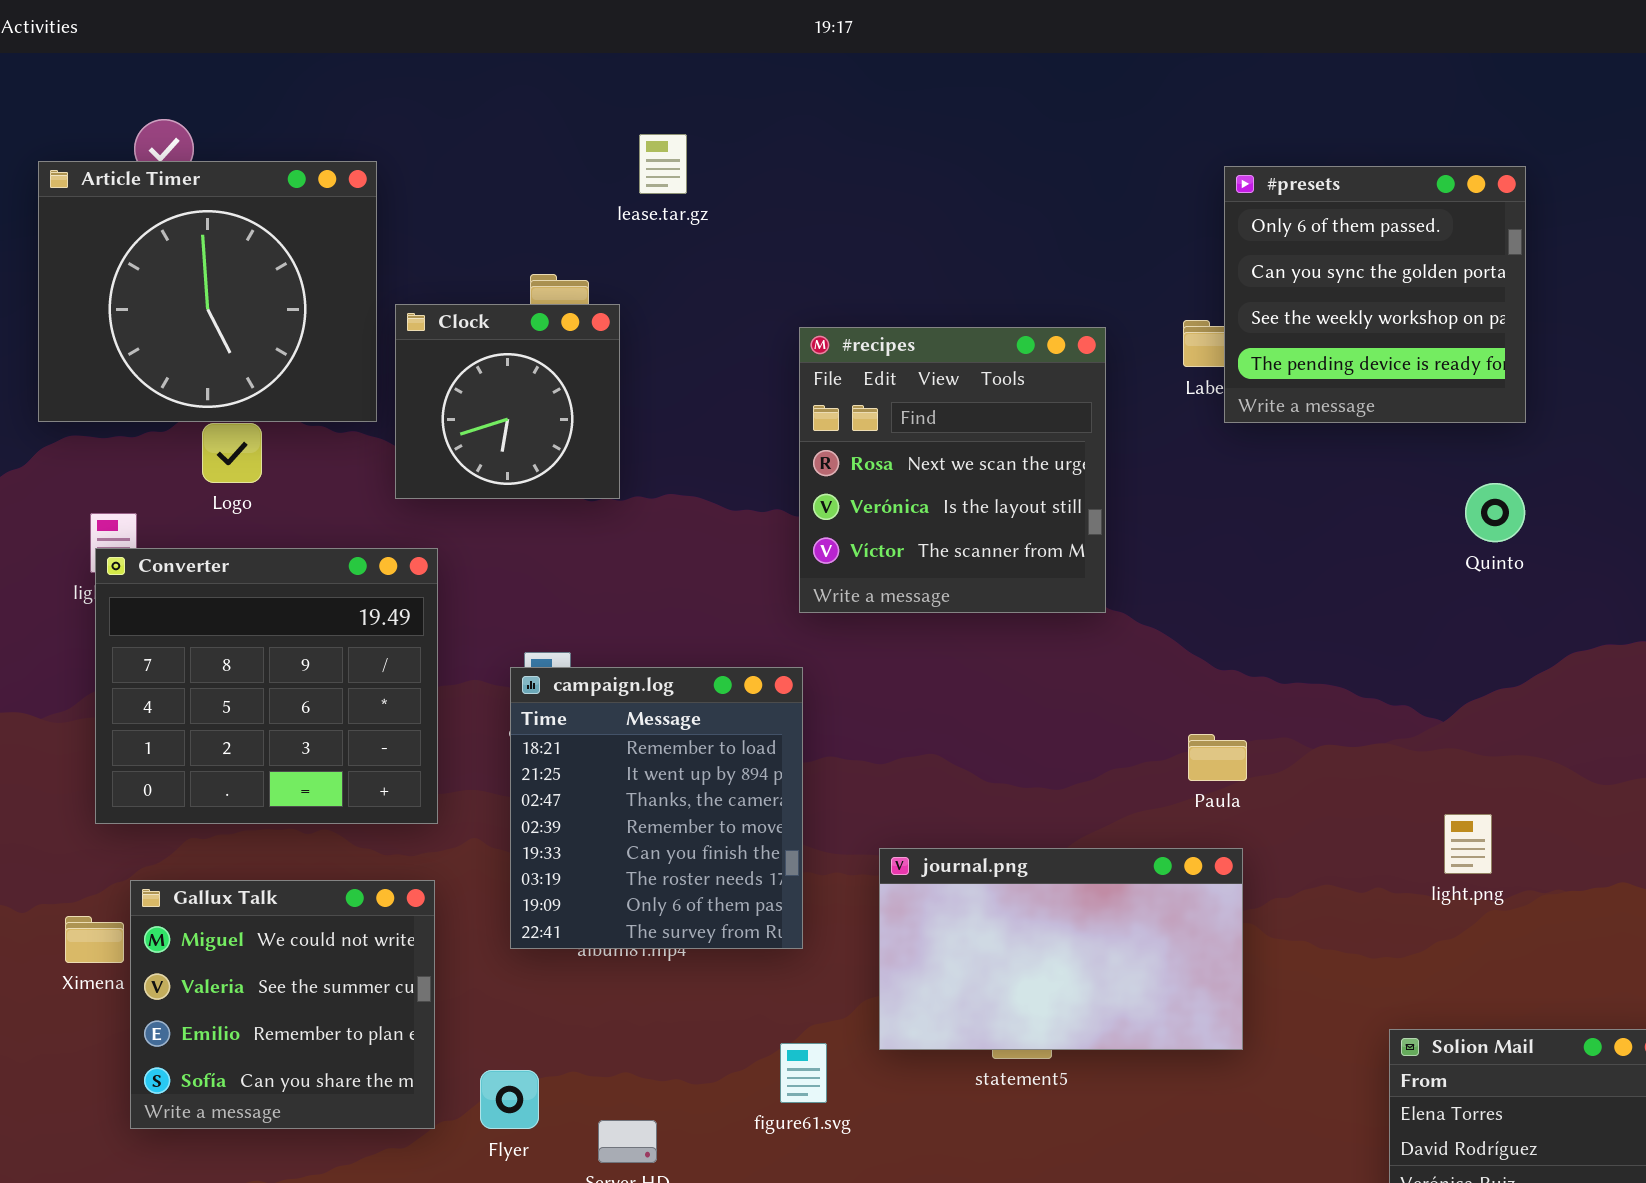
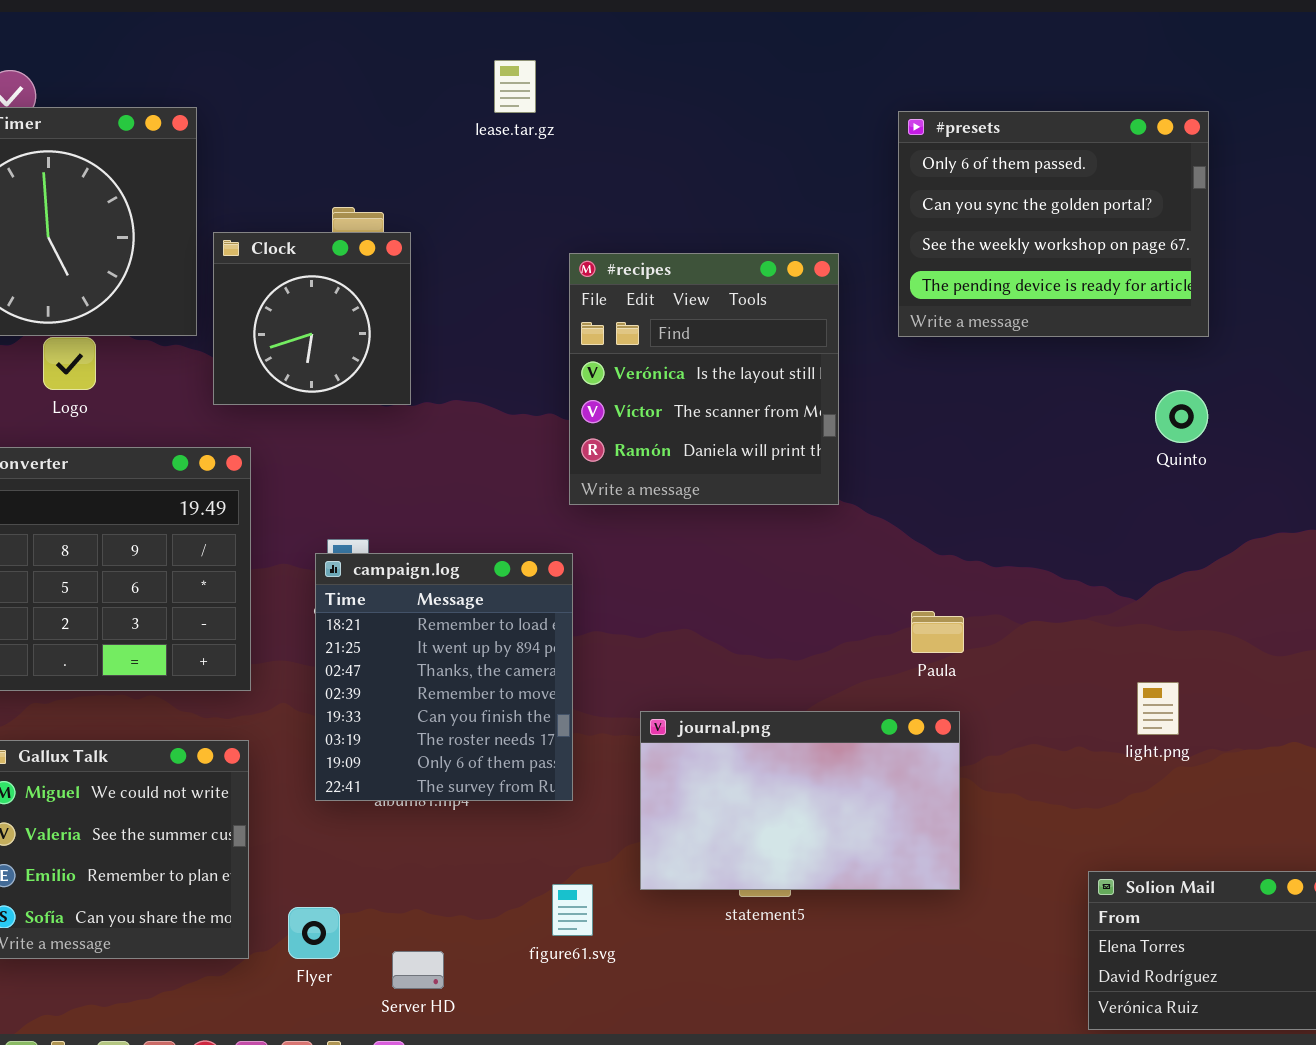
lease.tar.gz: [639,134,687,194] -> [494,60,536,113], moved
#presets: [1224,166,1526,423] -> [898,111,1209,337], resized
#recipes: [799,327,1106,613] -> [569,253,839,505], scrolled down 1 row

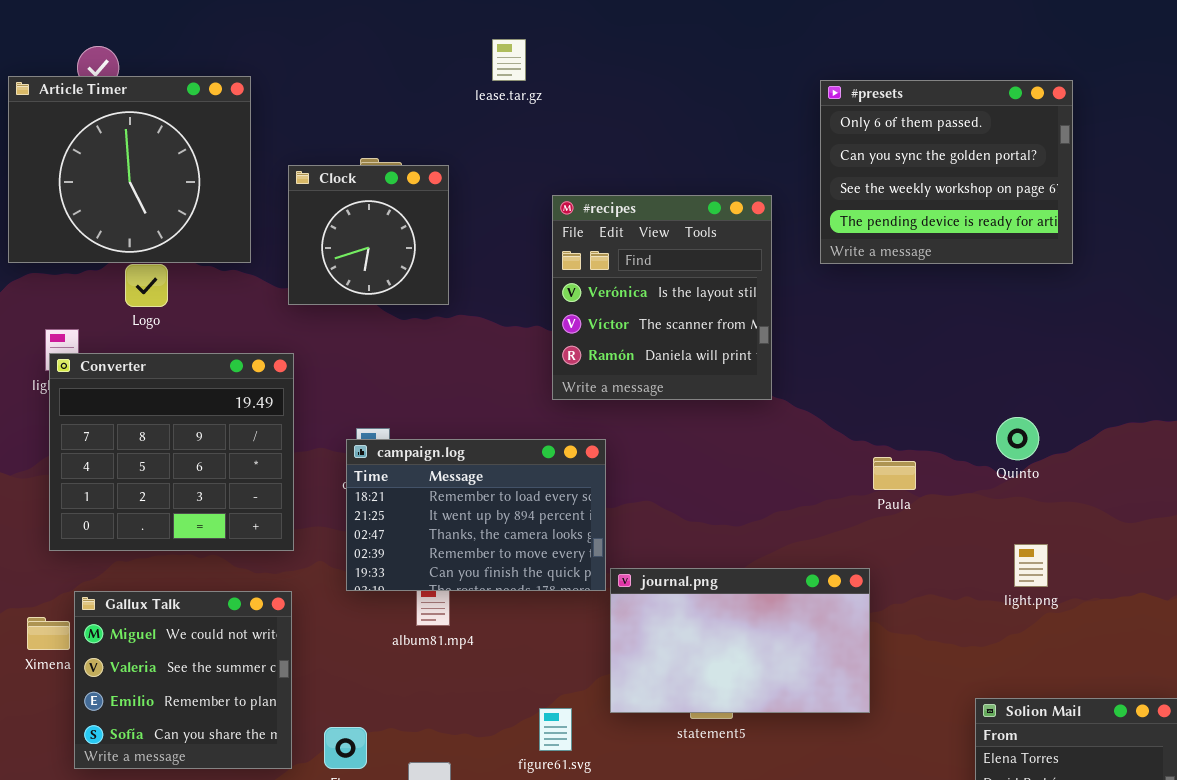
Clock: [213,232,411,405] -> [288,165,449,305], moved
Quinto: [1155,390,1208,443] -> [996,417,1039,460], moved
campaign.log: [315,553,573,801] -> [346,439,606,591], resized
Paula: [911,611,964,653] -> [873,457,916,490], moved

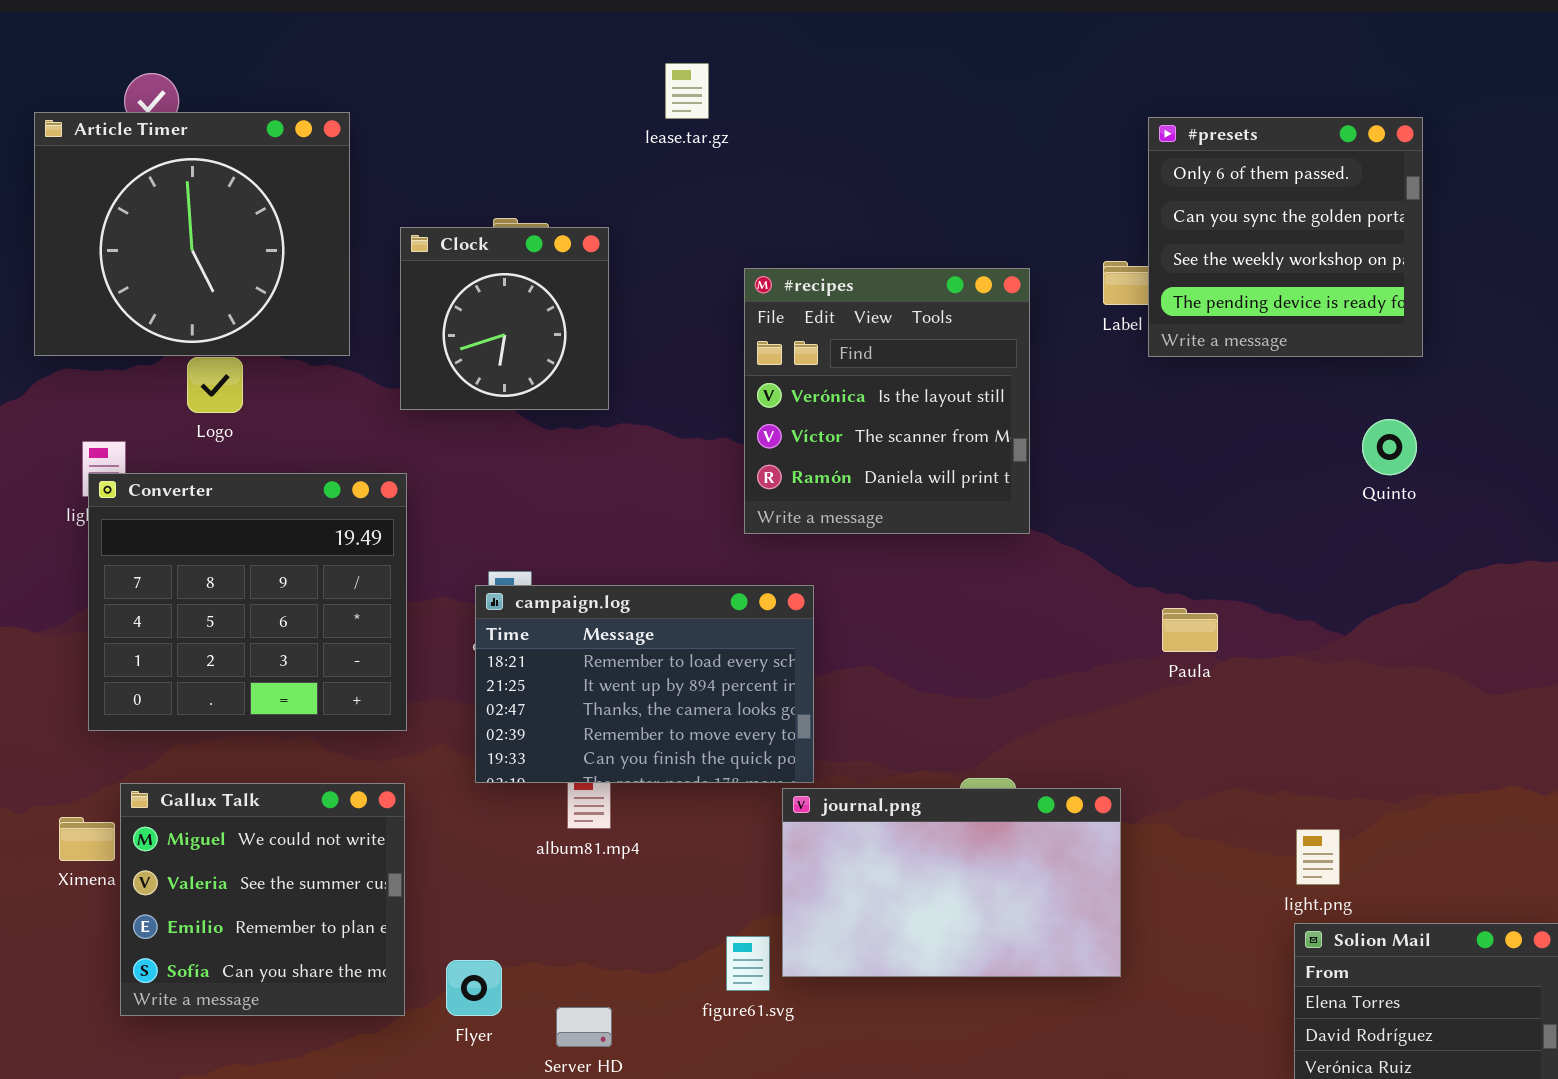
#presets: [820,80,1073,264] -> [1148,117,1423,357], resized
Quinto: [996,417,1039,460] -> [1362,419,1417,475], moved
light.png: [1014,544,1048,587] -> [1296,829,1340,885], moved
journal.png: [610,568,870,713] -> [782,788,1121,977], moved

